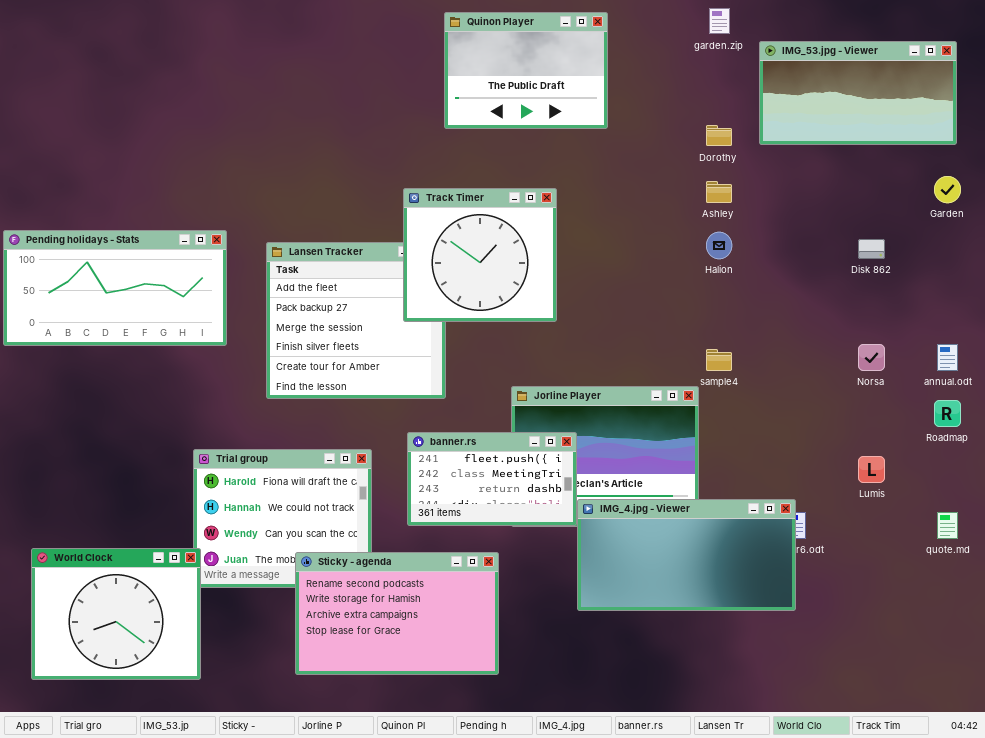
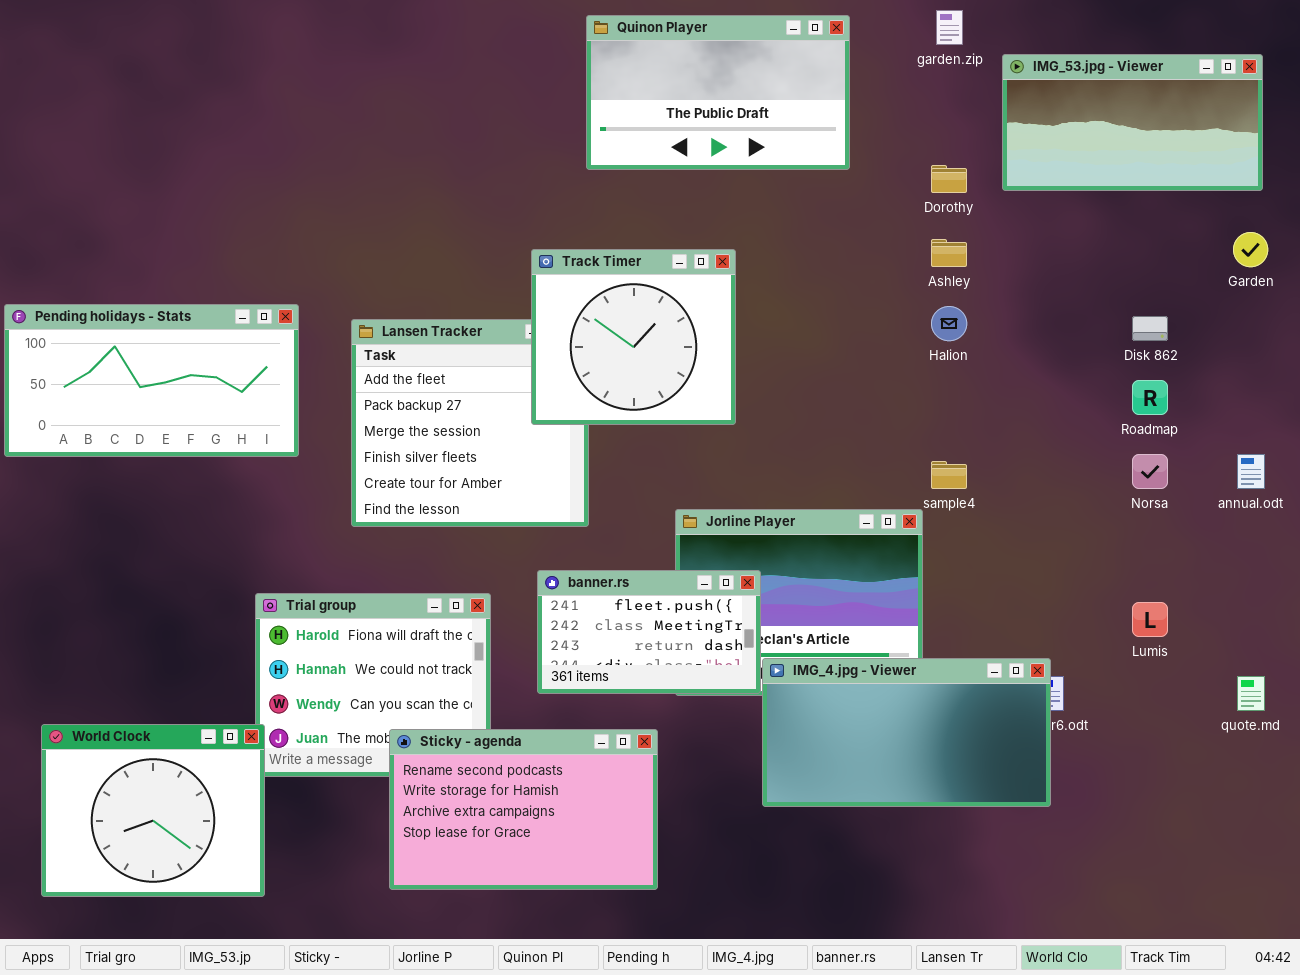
Quinon Player: [444,12,608,129] -> [586,15,850,170], resized
Roadmap: [934,400,961,427] -> [1132,380,1168,415], moved

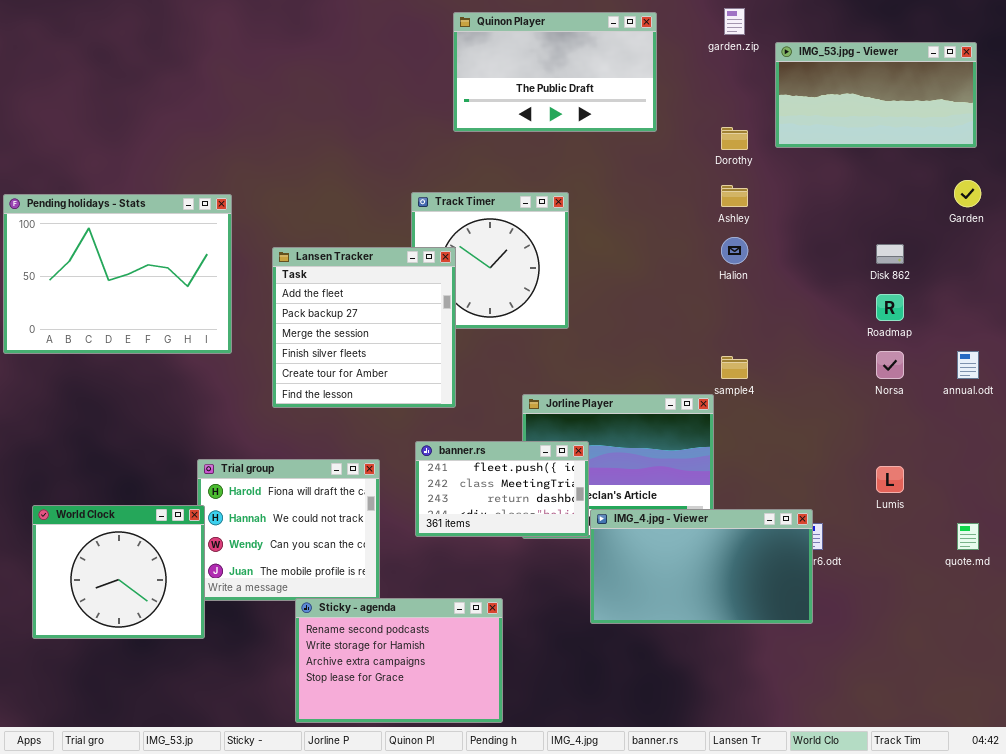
Pending holidays - Stats: [4,304,299,457] -> [3,194,232,354], resized
Lansen Tracker: [351,319,589,527] -> [272,247,456,408], raised
World Clock: [41,724,265,897] -> [32,505,205,639], moved
Sticky - agenda: [389,729,658,890] -> [295,598,503,723], moved

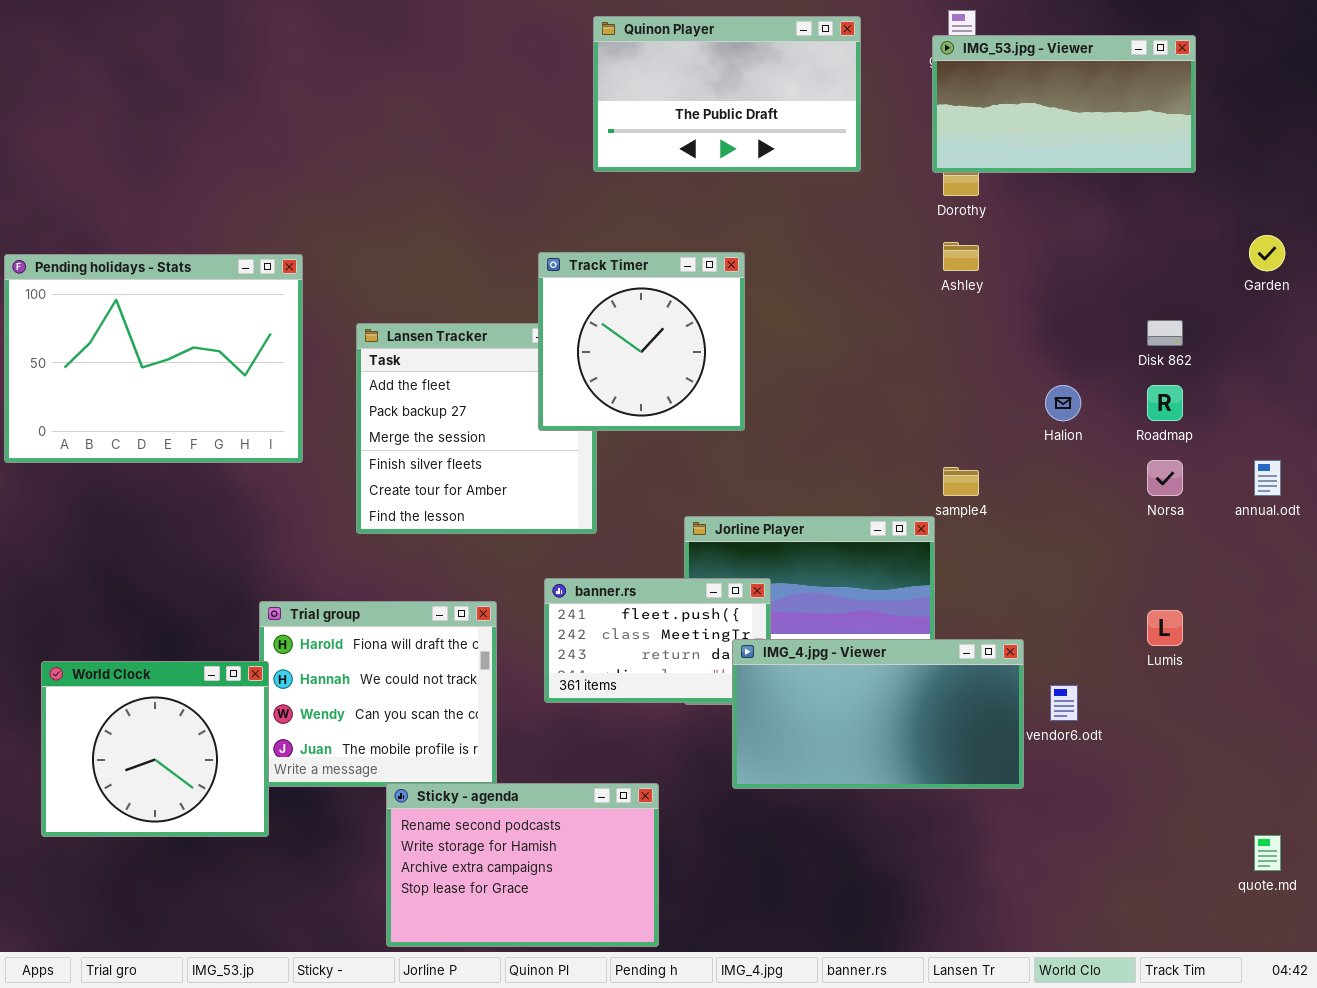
IMG_53.jpg - Viewer: [775,42,977,148] -> [932,35,1196,173], moved
Track Timer: [411,192,569,329] -> [538,252,745,431], raised
Halion: [721,237,748,264] -> [1045,385,1081,421], moved
IMG_4.jpg - Viewer: [590,509,813,624] -> [732,639,1024,789], moved
quote.md: [957,523,979,550] -> [1254,835,1281,871], moved

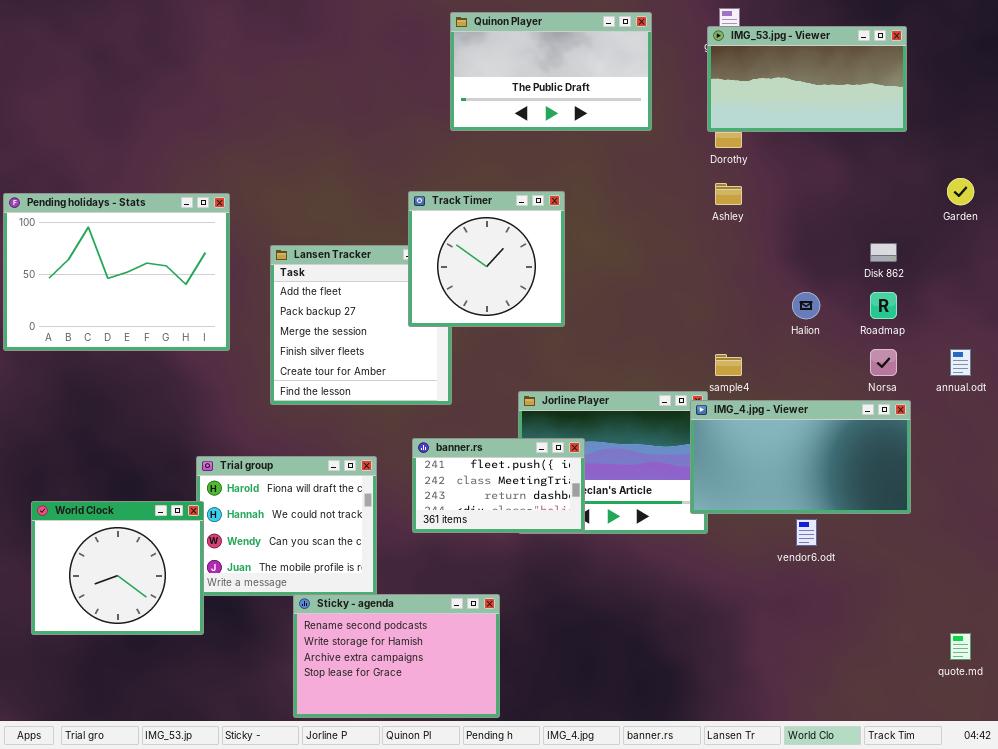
IMG_4.jpg - Viewer: [732,639,1024,789] -> [690,400,911,514], moved

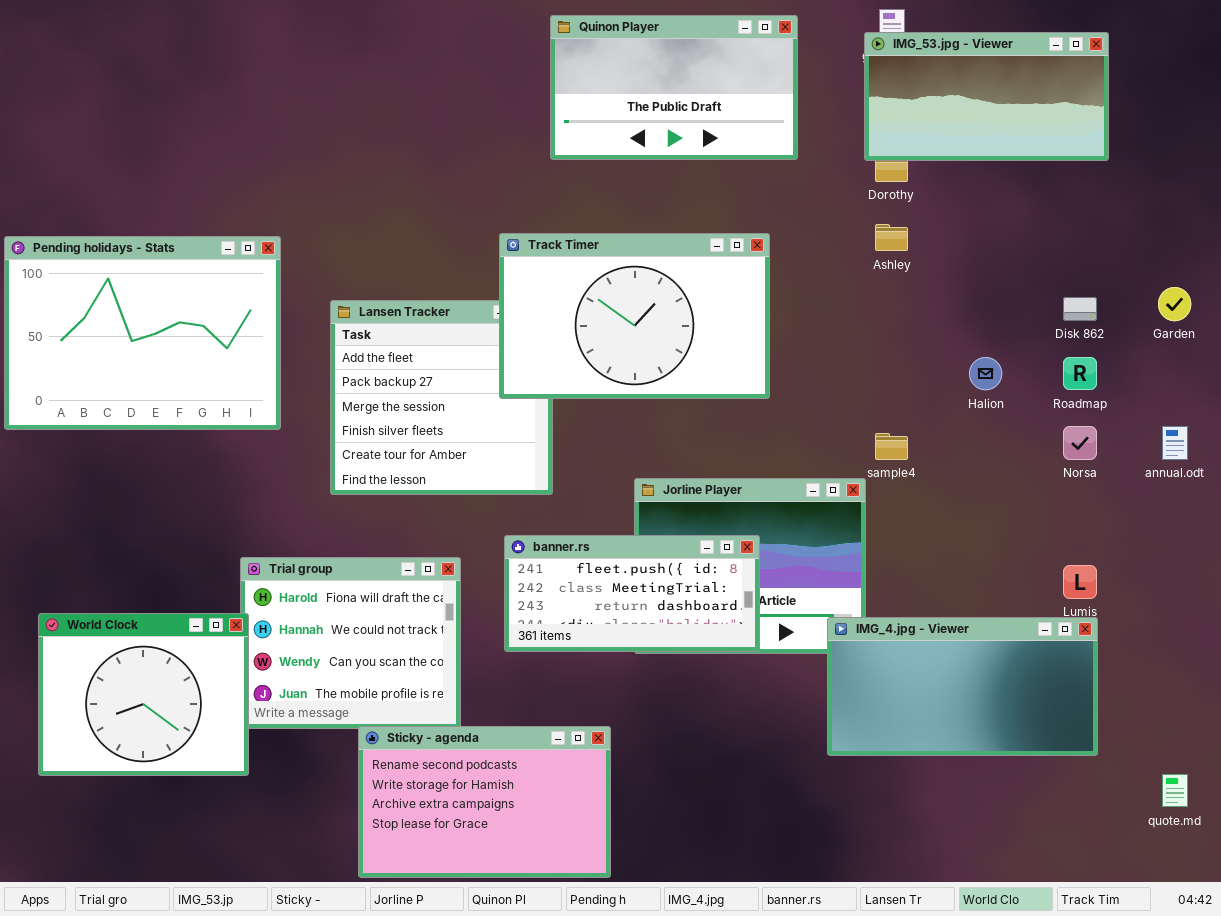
Garden: [947,178,974,205] -> [1158,287,1191,321], moved
Track Timer: [408,191,565,327] -> [499,233,770,399], resized
IMG_4.jpg - Viewer: [690,400,911,514] -> [827,617,1098,756], moved
banner.rs: [412,438,585,533] -> [504,535,760,652], resized

